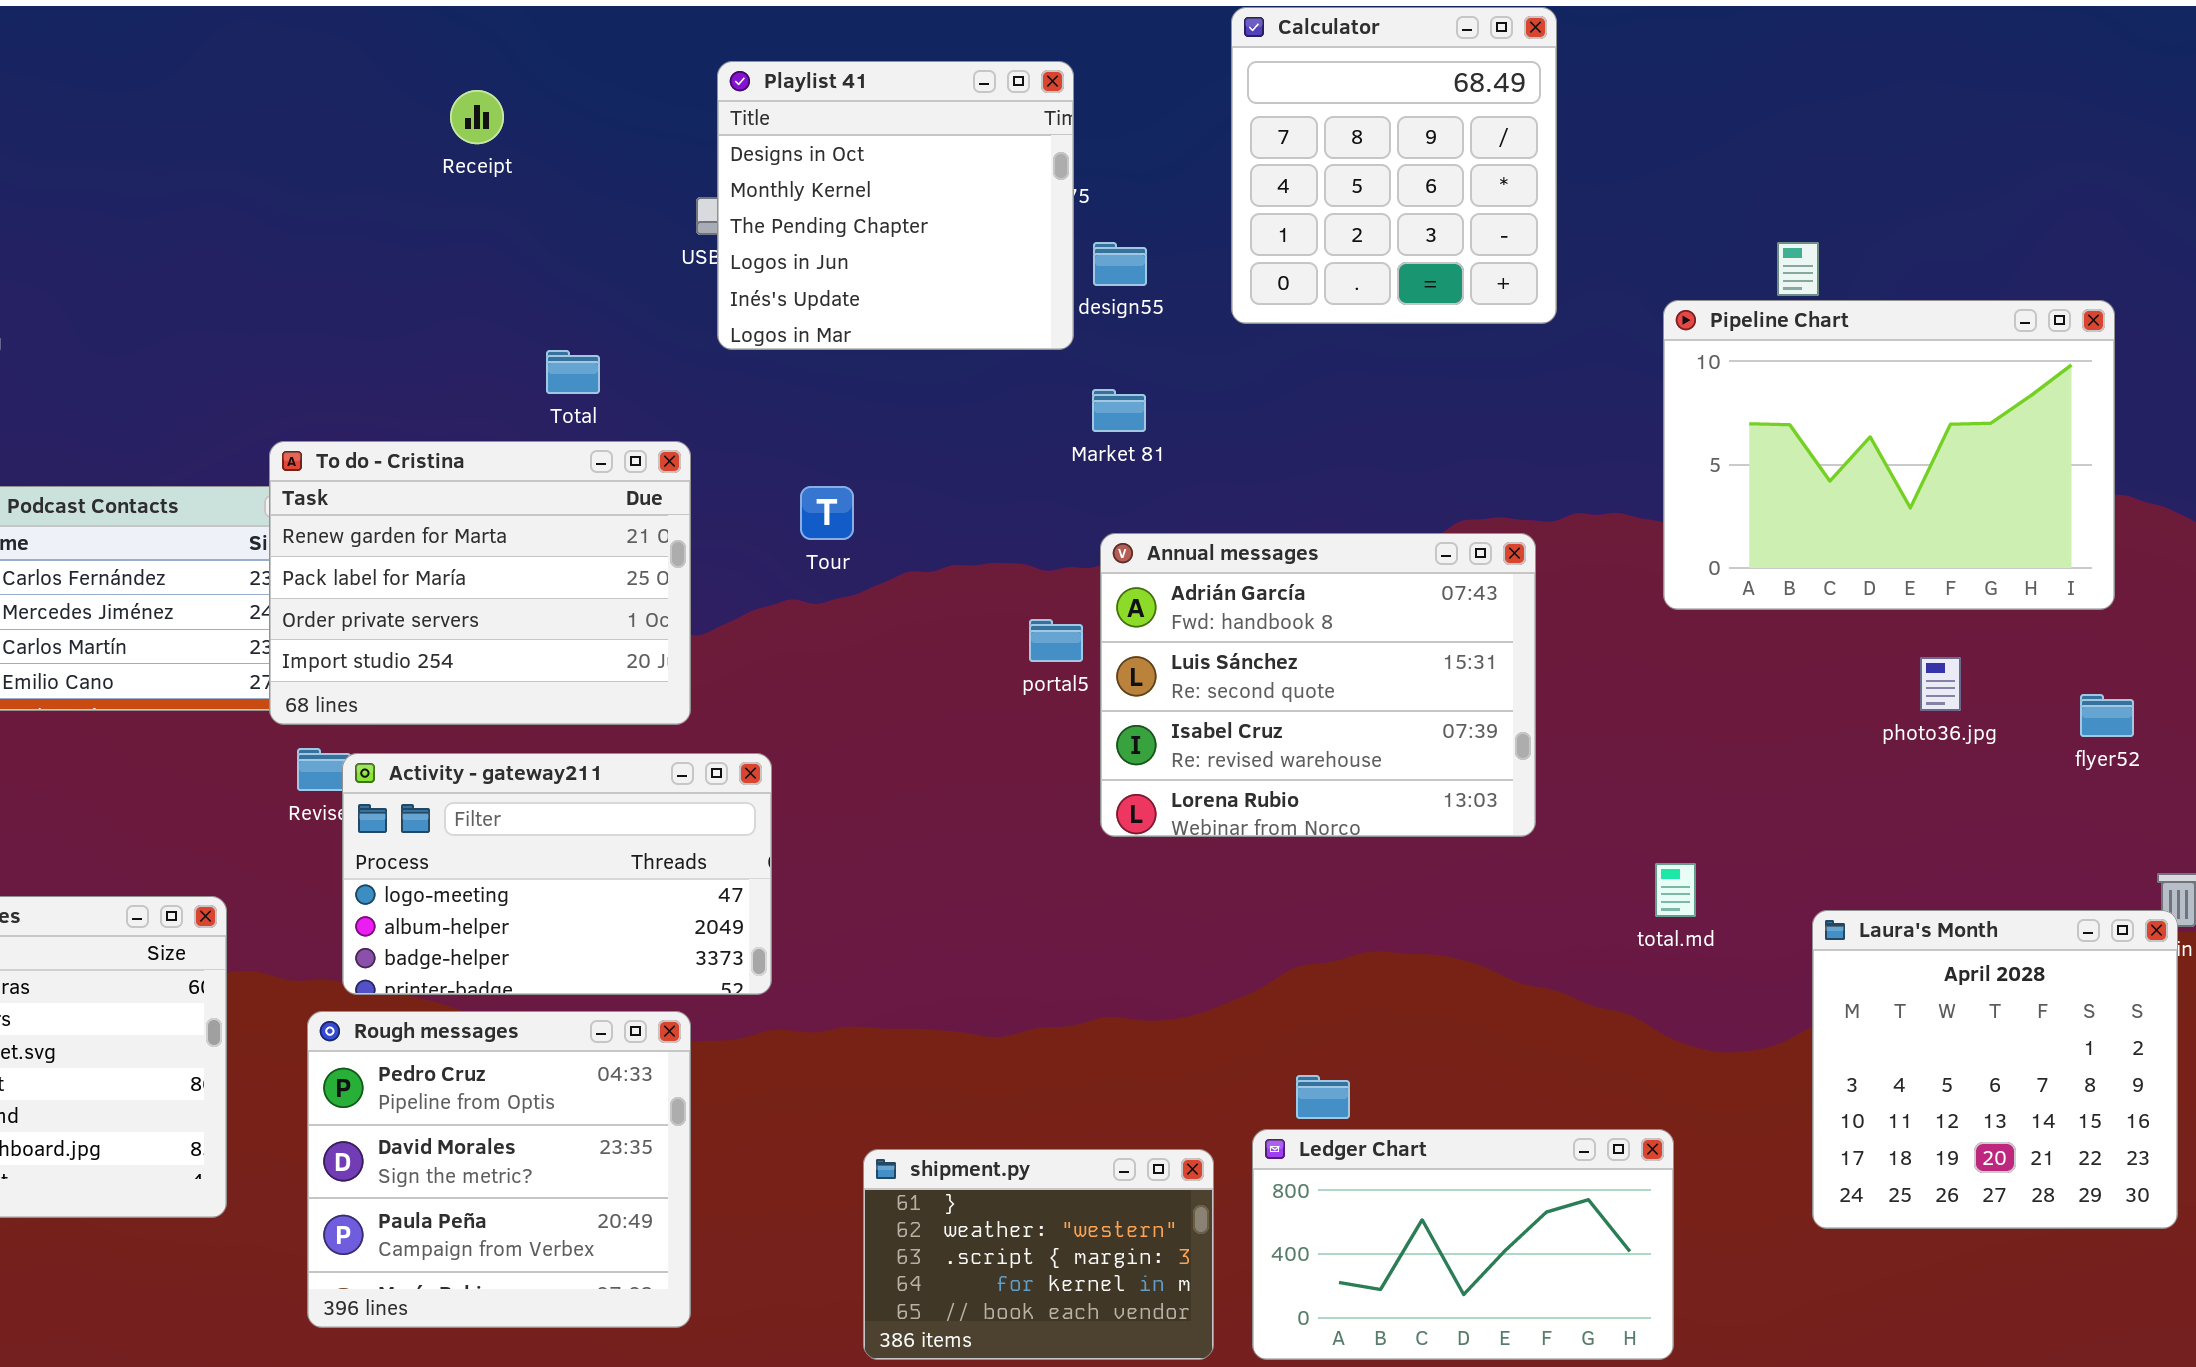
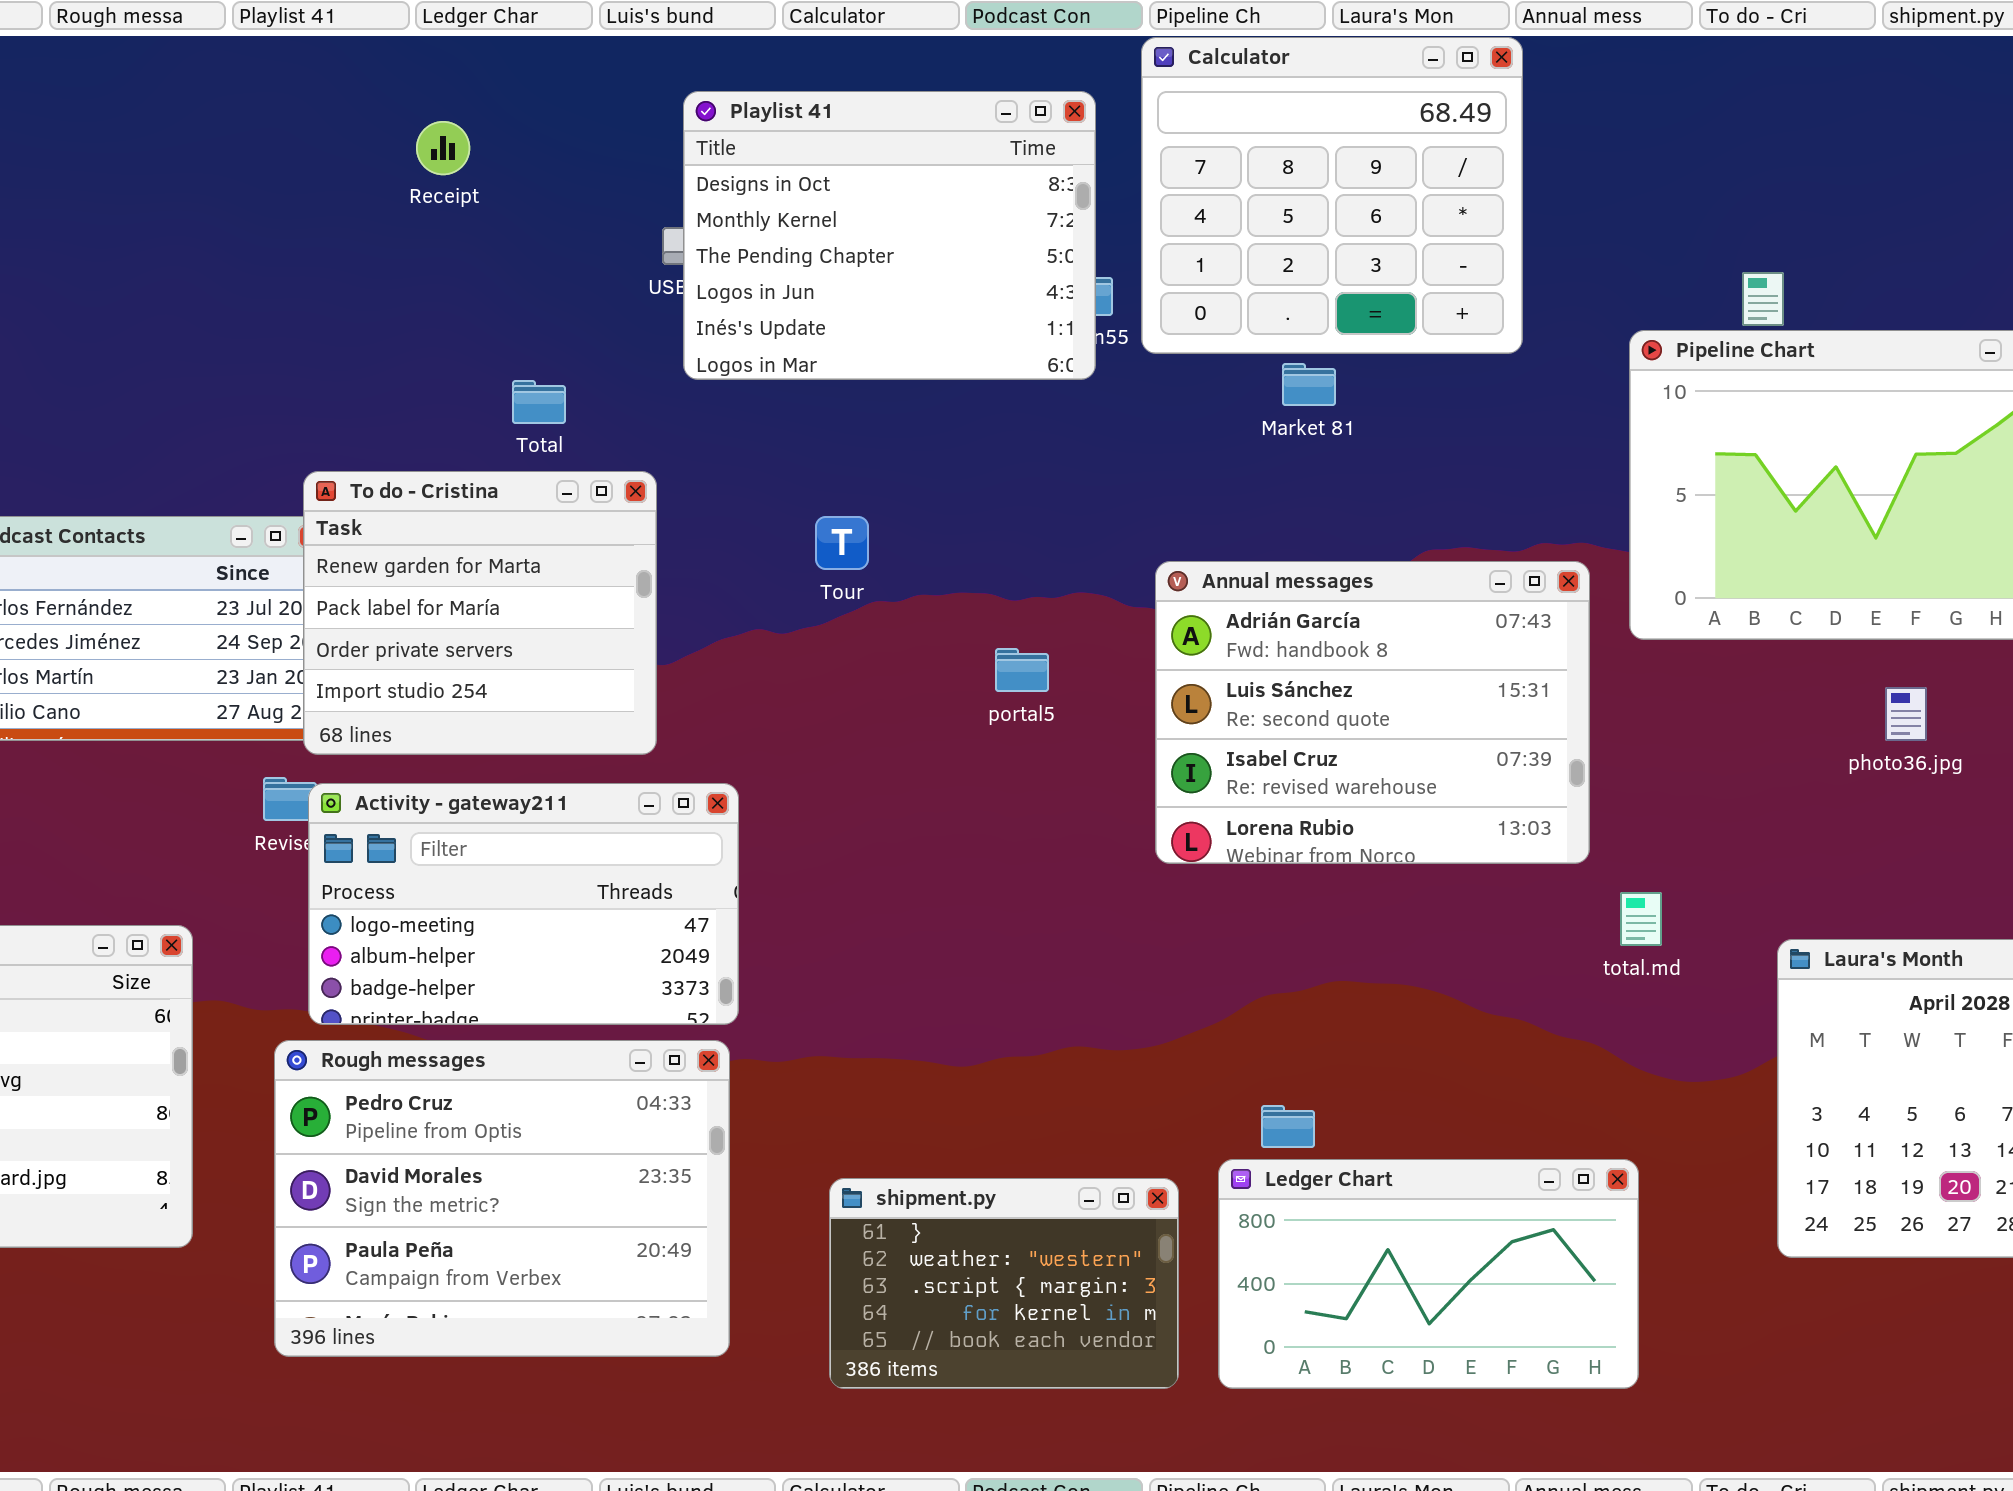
Calculator: [1231,7,1557,324] -> [1141,37,1523,354], resized
Playlist 41: [717,61,1074,350] -> [683,91,1096,380], resized
Market 81: [1092,389,1146,432] -> [1282,363,1336,406], moved
To do - Cristina: [269,441,691,725] -> [303,471,657,755], resized
Tour: [800,486,854,540] -> [815,516,869,570], moved
Annual messages: [1100,533,1536,837] -> [1155,561,1590,864], moved
Rough messages: [307,1011,691,1328] -> [274,1040,730,1357], resized

